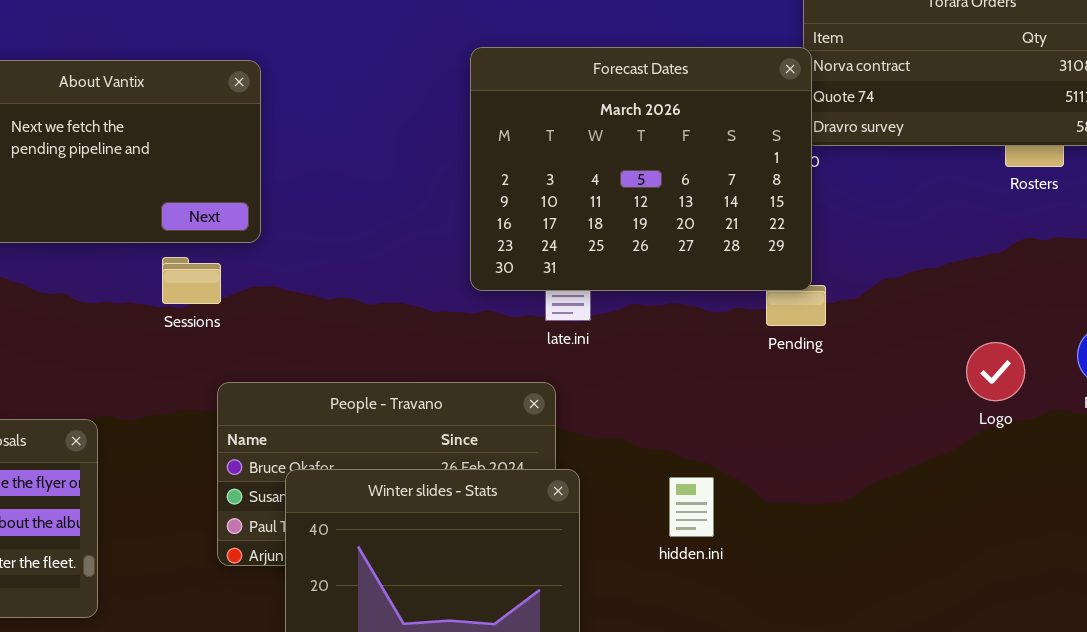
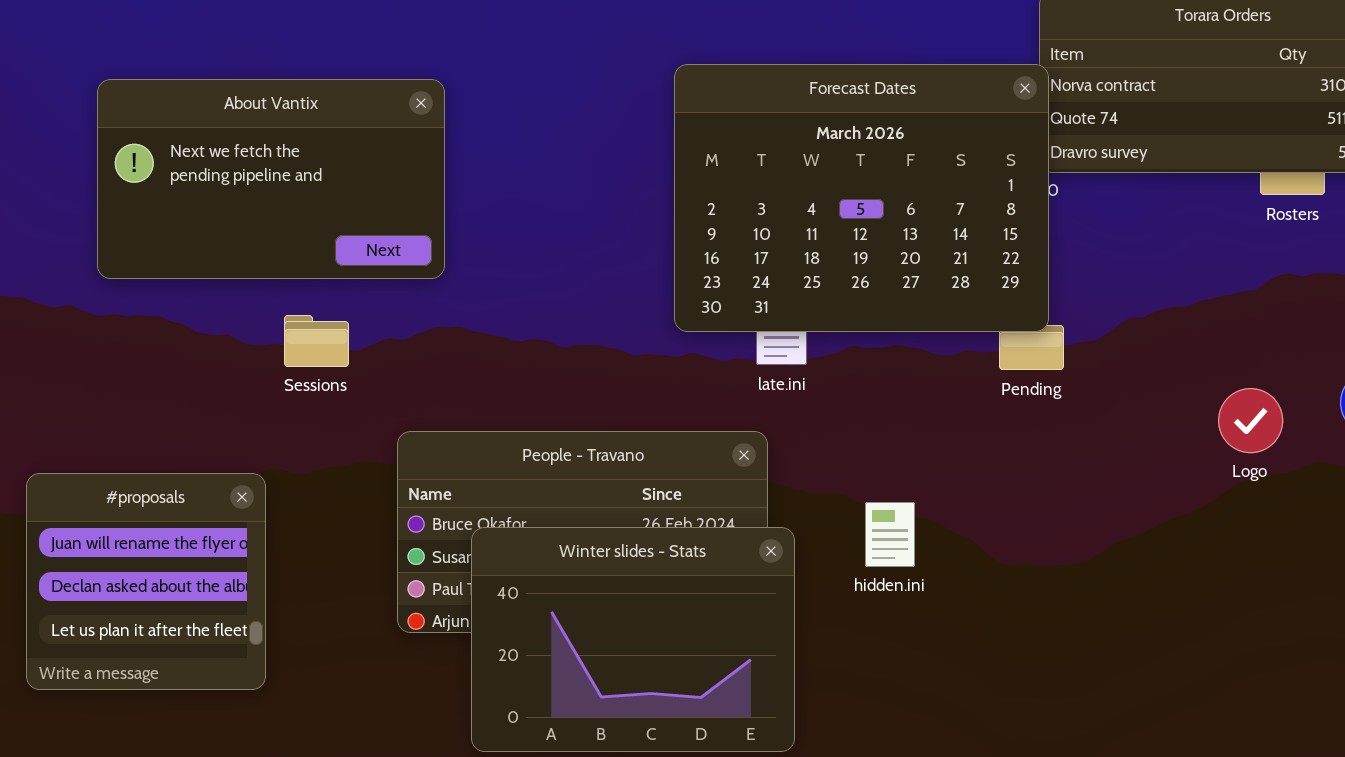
Sessions: [162,257,221,304] -> [284,315,349,367], moved
hidden.ini: [669,477,714,537] -> [865,502,915,567], moved

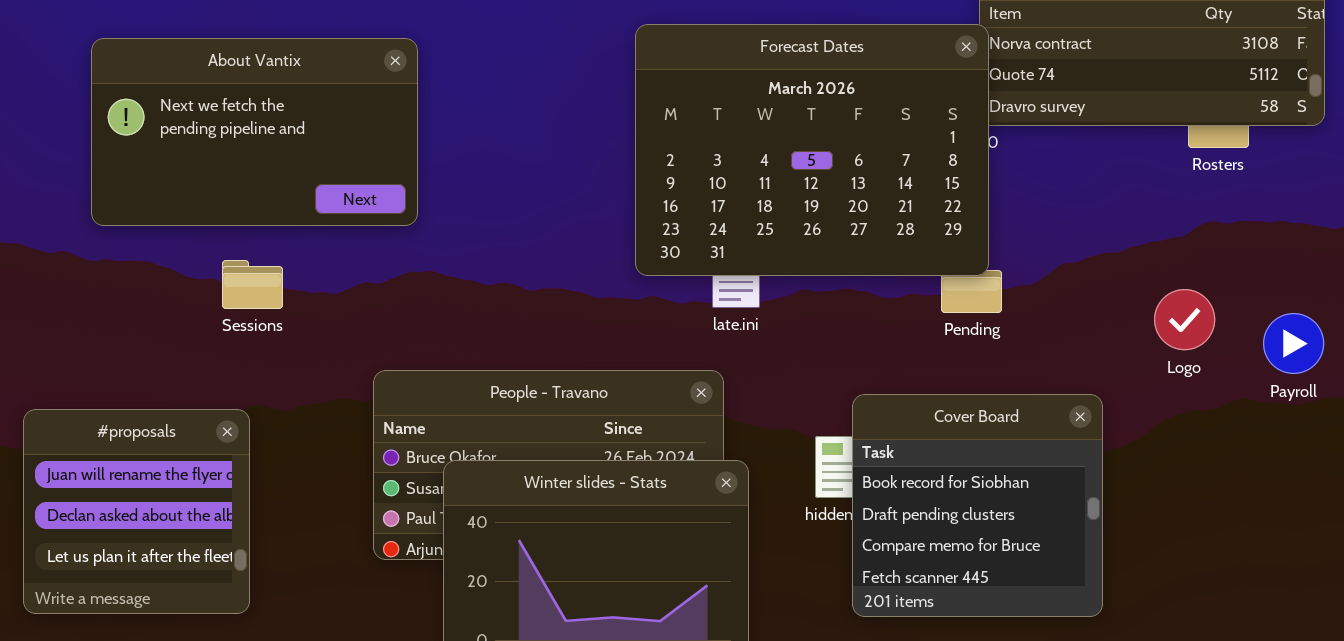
Sessions: [284,315,349,367] -> [222,260,283,309], moved
Logo: [1218,388,1283,453] -> [1154,289,1215,350], moved
Cover Board: none -> [852,394,1103,617], opened

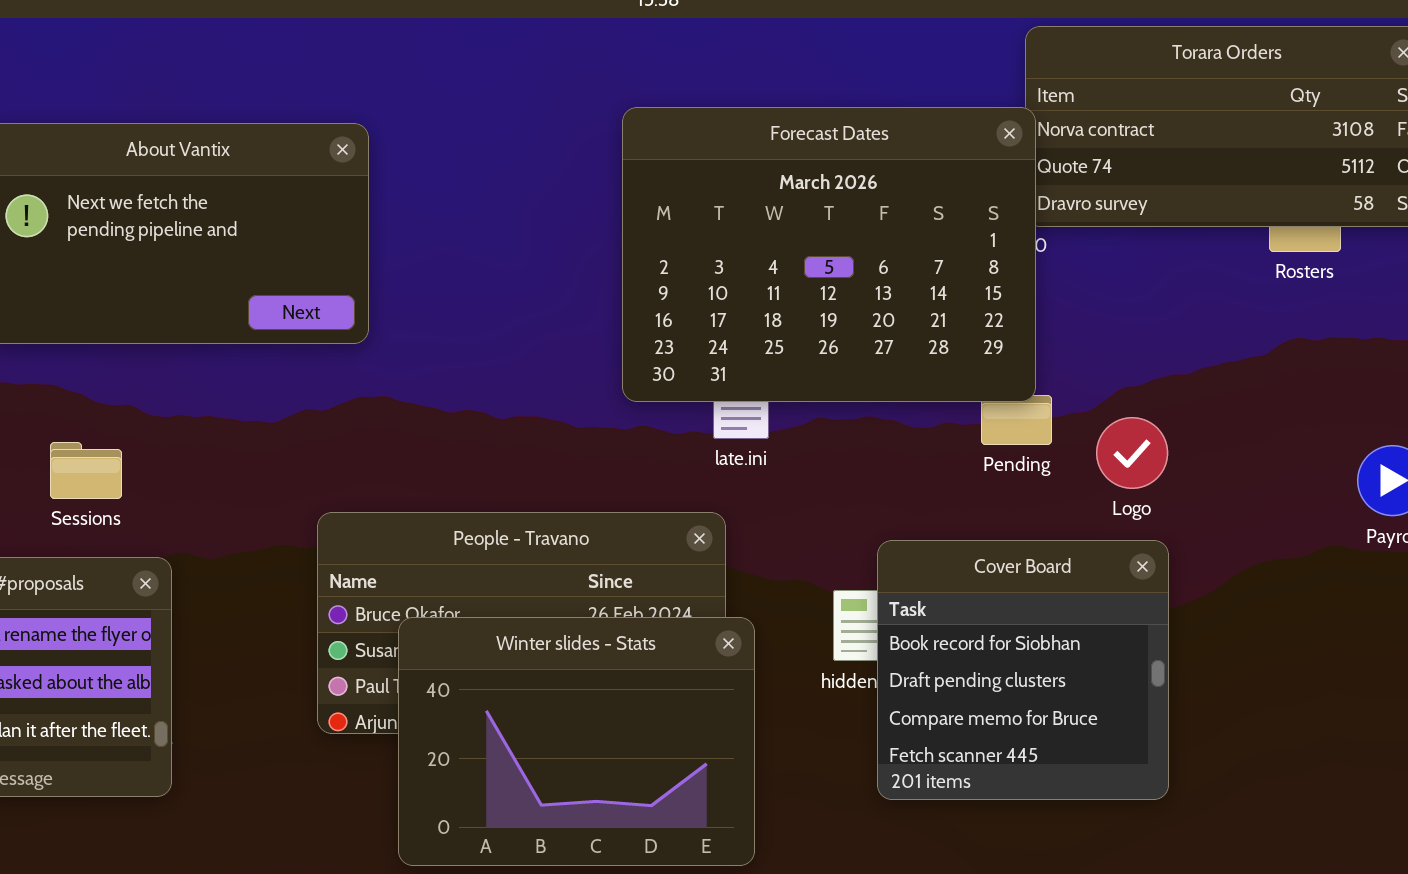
Sessions: [222,260,283,309] -> [50,442,122,499], moved
Logo: [1154,289,1215,350] -> [1096,417,1168,489], moved

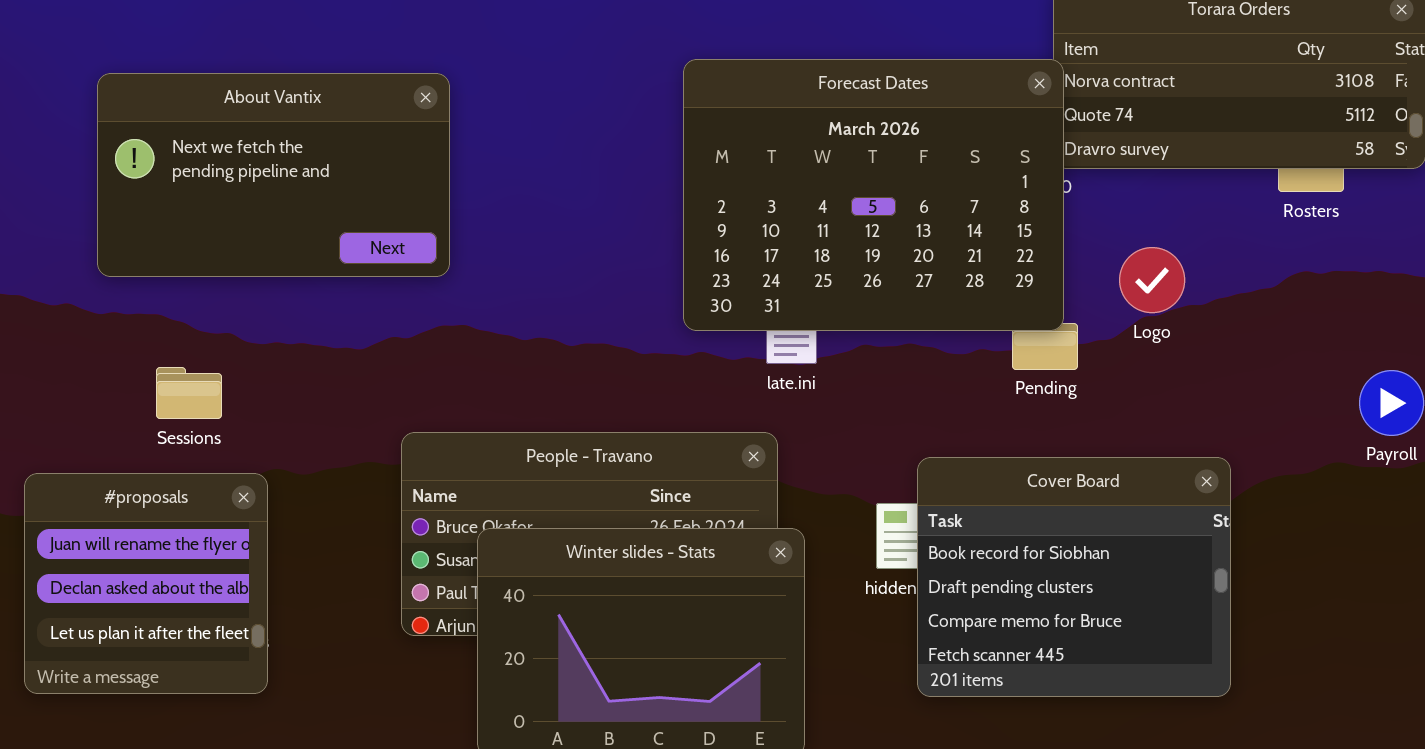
Logo: [1096,417,1168,489] -> [1119,247,1185,313], moved
Cover Board: [877,540,1169,800] -> [917,457,1231,697], resized

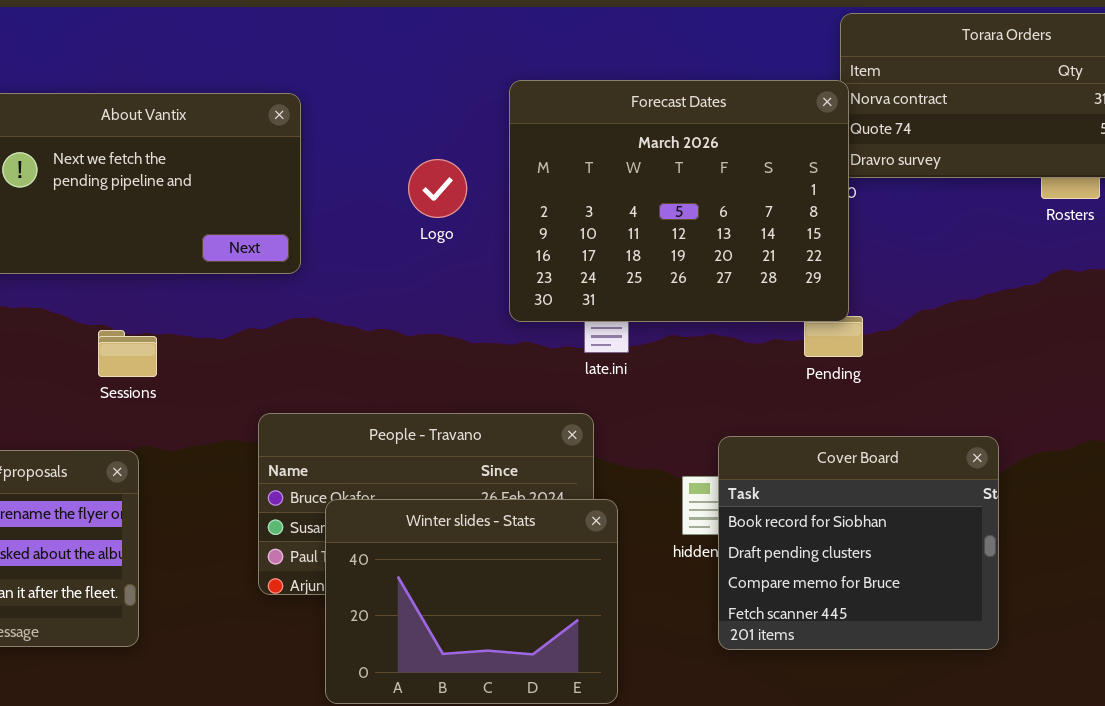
Logo: [1119,247,1185,313] -> [408,159,467,218], moved
Sessions: [156,367,222,419] -> [98,330,157,377], moved

